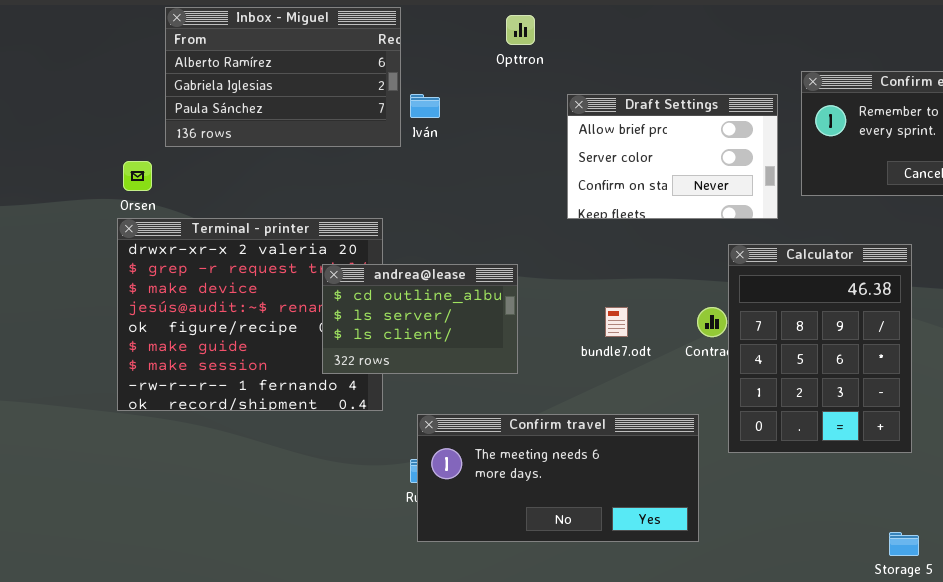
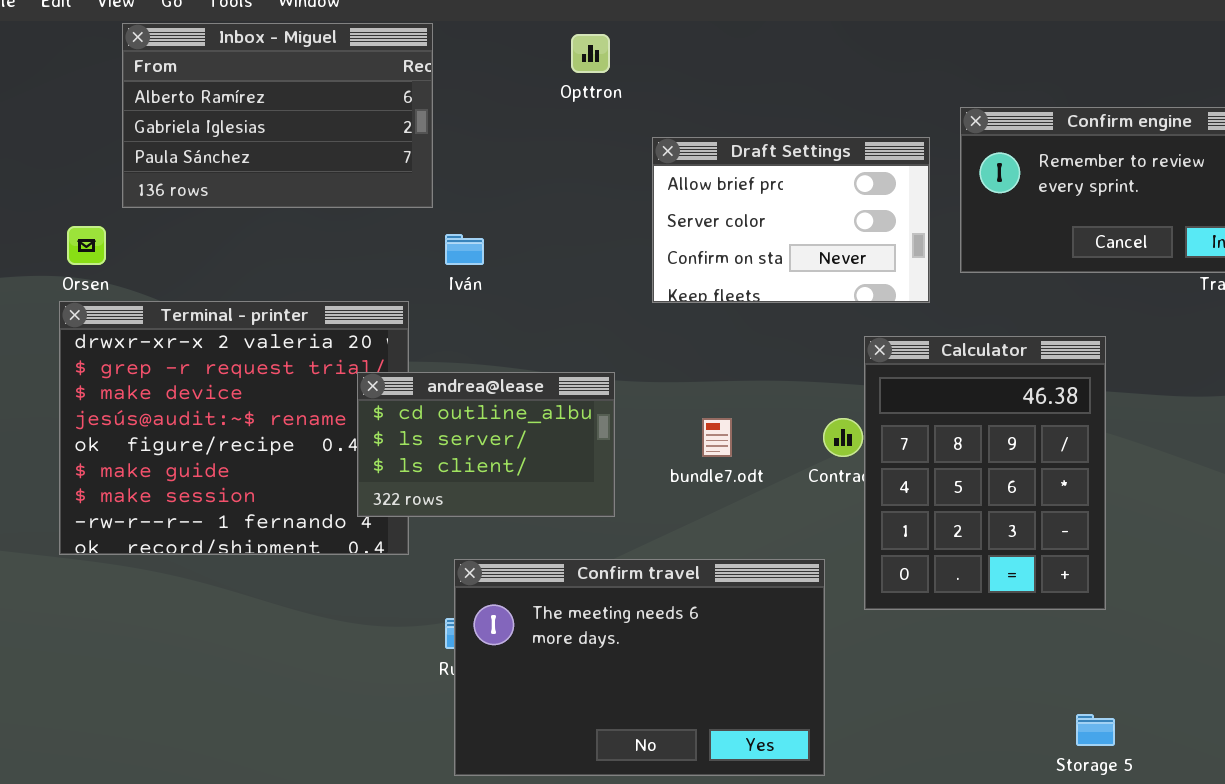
Iván: [410,94,440,118] -> [445,234,484,265], moved
andrea@lease: [322,264,518,374] -> [357,372,615,517], moved
Confirm travel: [417,414,699,542] -> [454,559,825,776], resized

